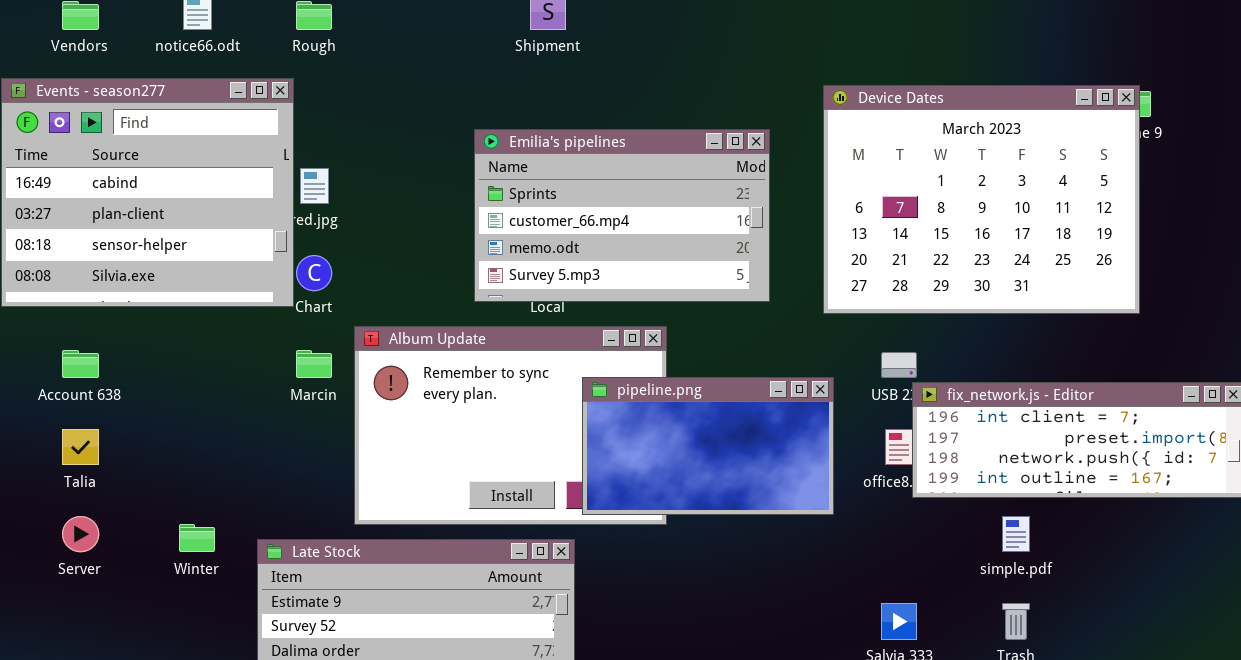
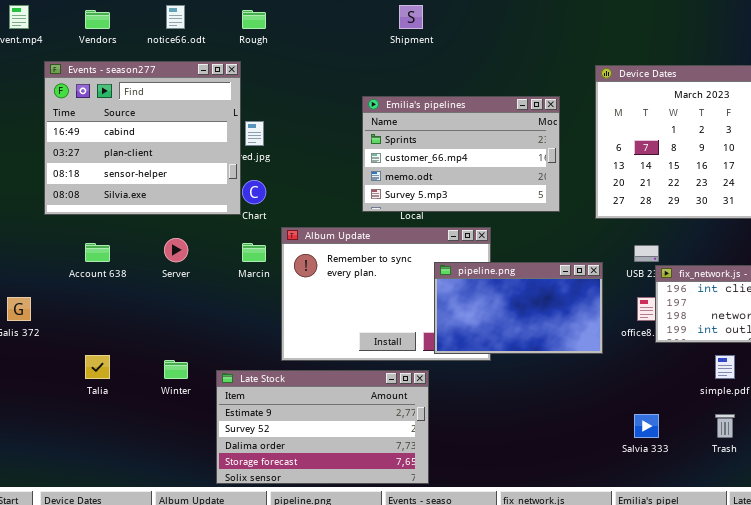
Talia: [62,429,99,465] -> [85,355,110,379], moved
Server: [62,516,99,552] -> [164,238,188,262], moved

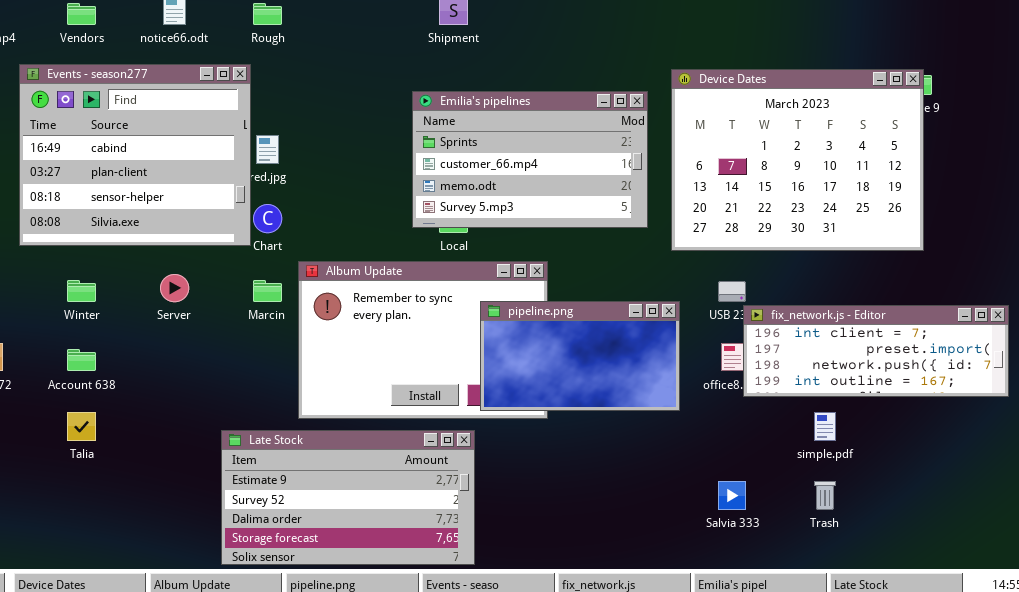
Emilia's pipelines: [362,96,560,212] -> [412,91,648,228], moved
Account 638: [85,243,110,262] -> [67,349,96,371], moved
Winter: [164,360,188,379] -> [67,280,96,302], moved

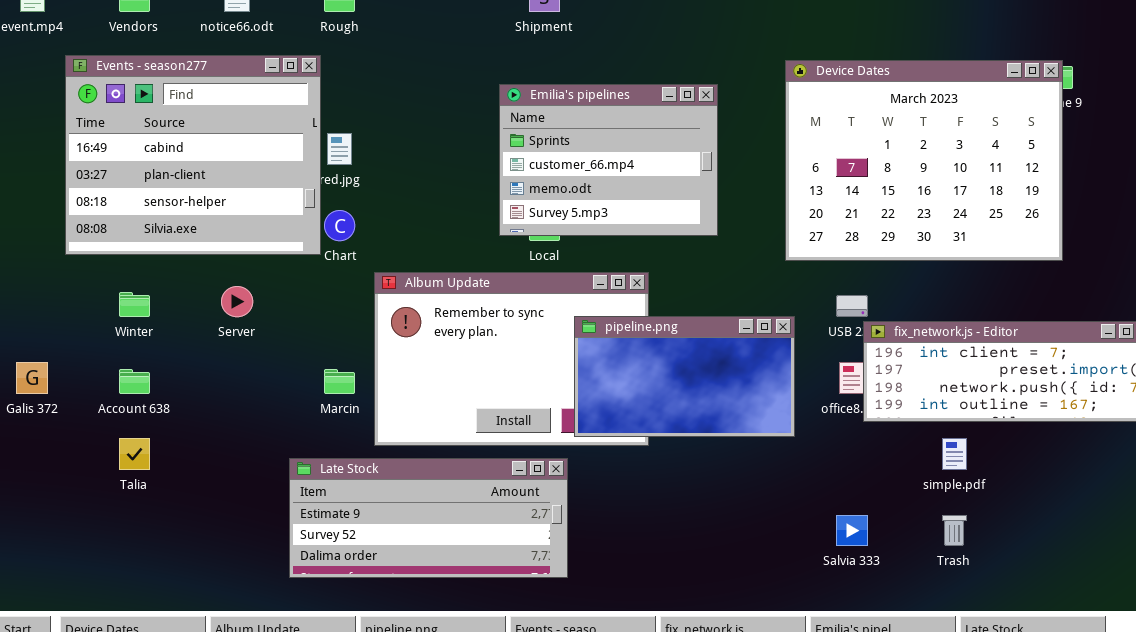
Emilia's pipelines: [412,91,648,228] -> [499,84,718,236], resized
Marcin: [253,280,282,302] -> [324,369,355,394], moved
Late Stock: [221,430,475,565] -> [289,458,568,578], resized

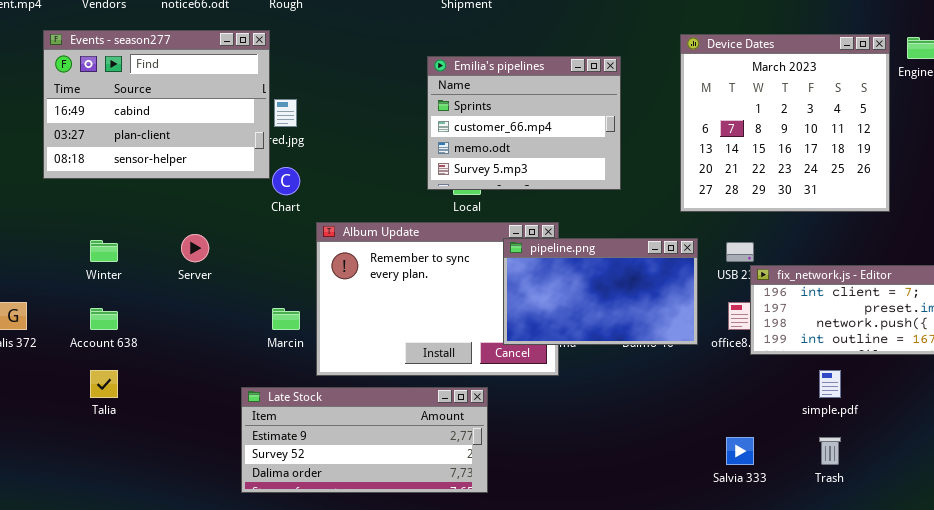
Events - season277: [65,55,321,255] -> [43,30,270,179], resized
Device Dates: [785,60,1063,261] -> [680,34,890,212], resized
pipeline.png: [574,316,795,437] -> [503,238,698,345], moved

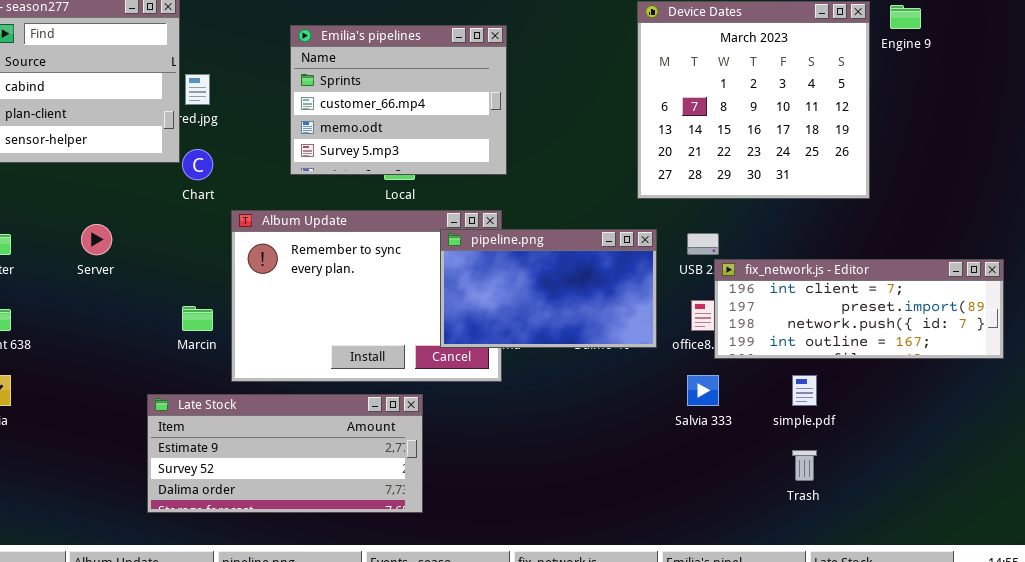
Emilia's pipelines: [427,56,621,190] -> [290,25,507,175], moved
Salvia 333: [726,437,754,465] -> [687,375,719,406], moved

